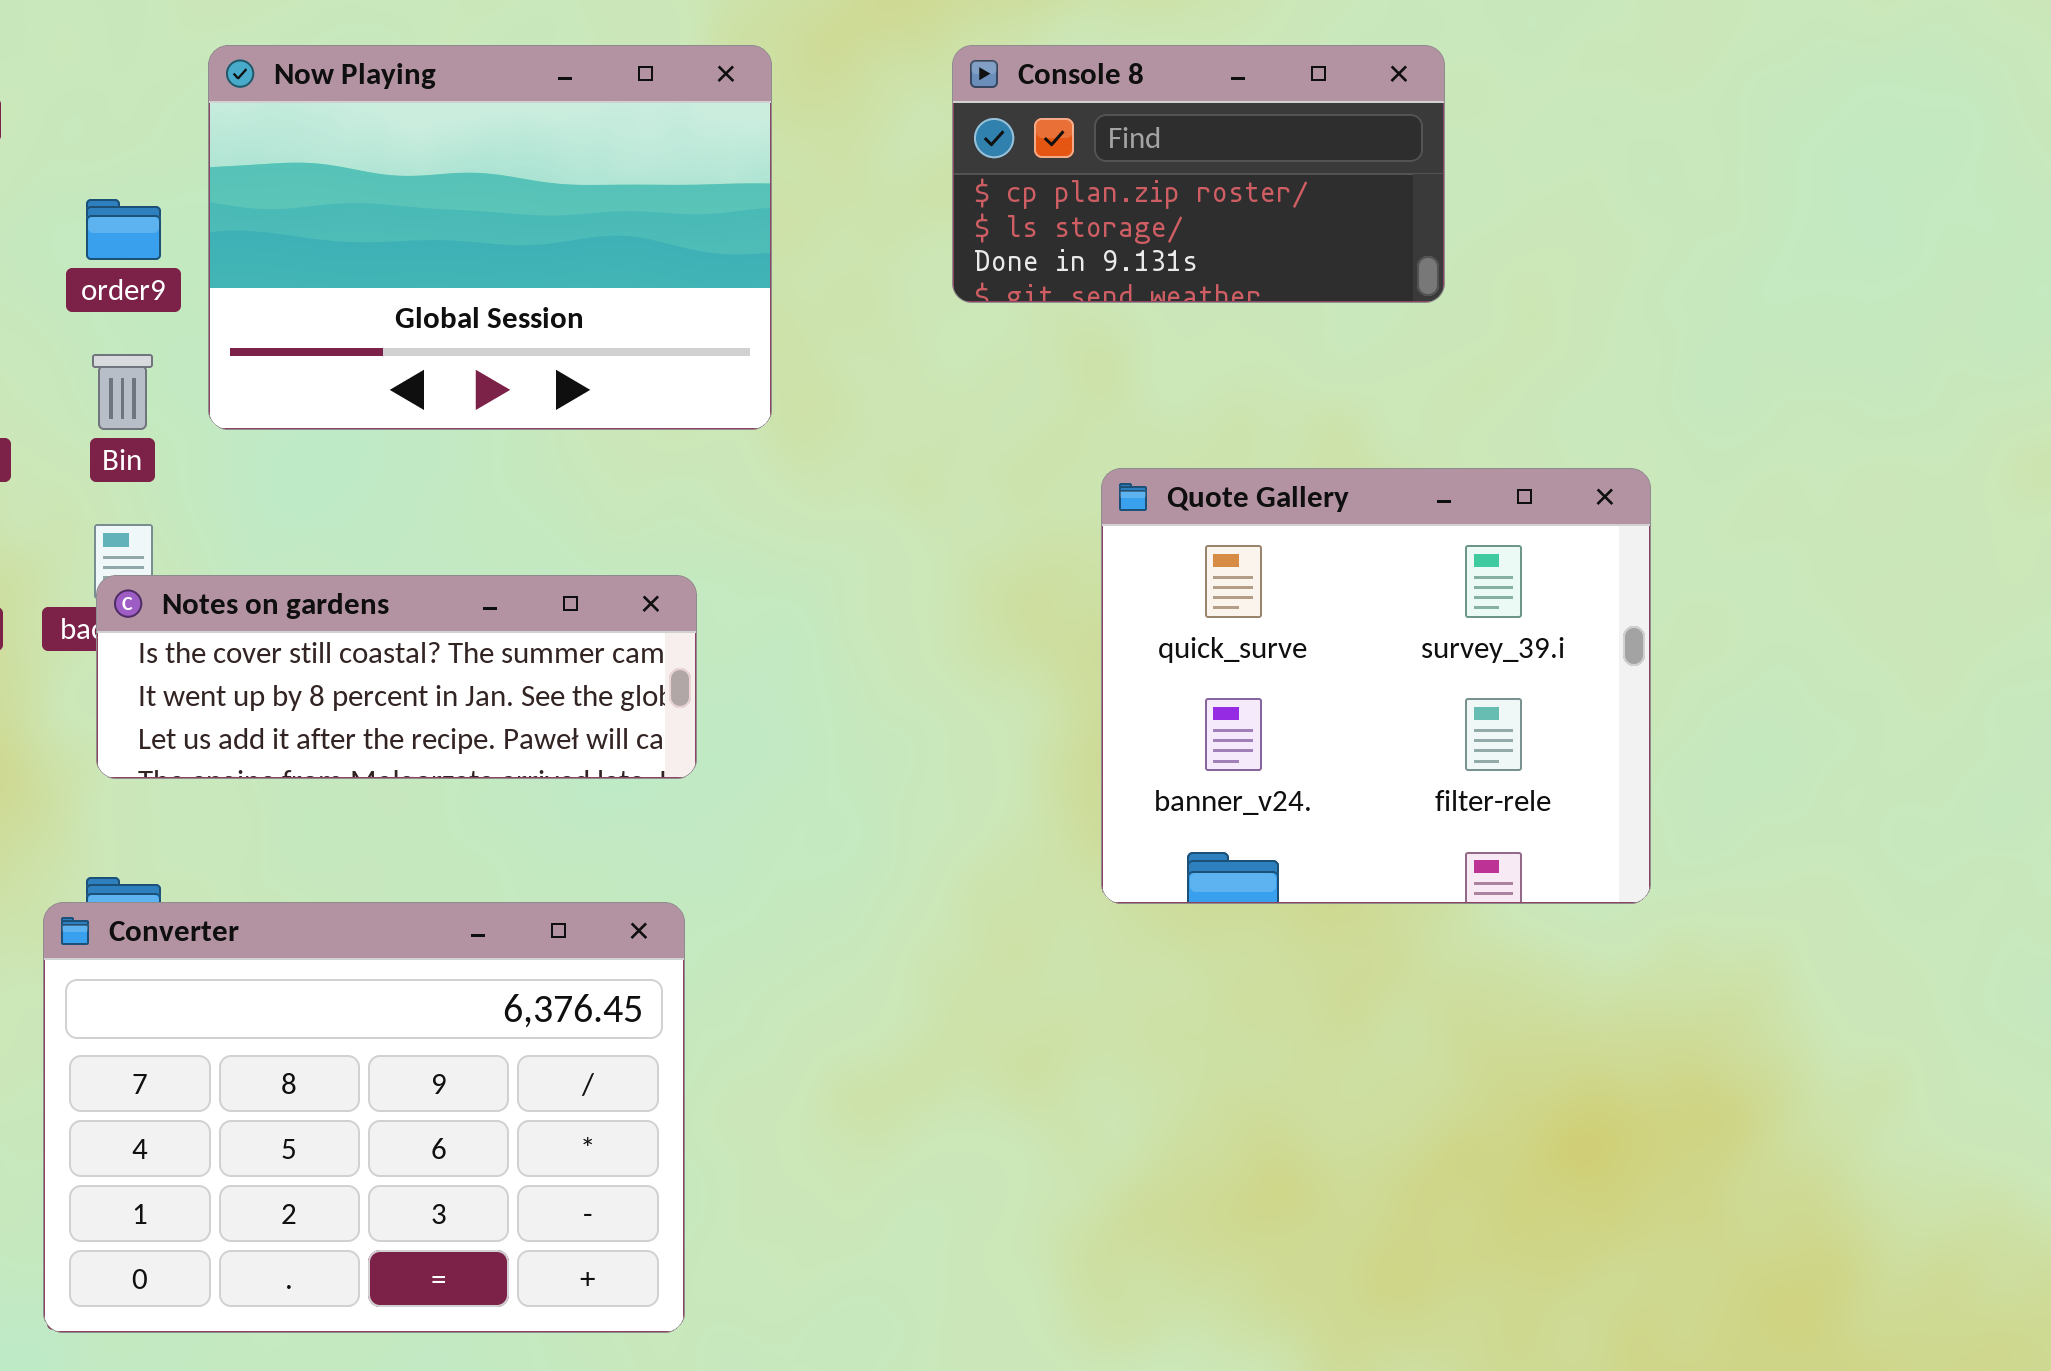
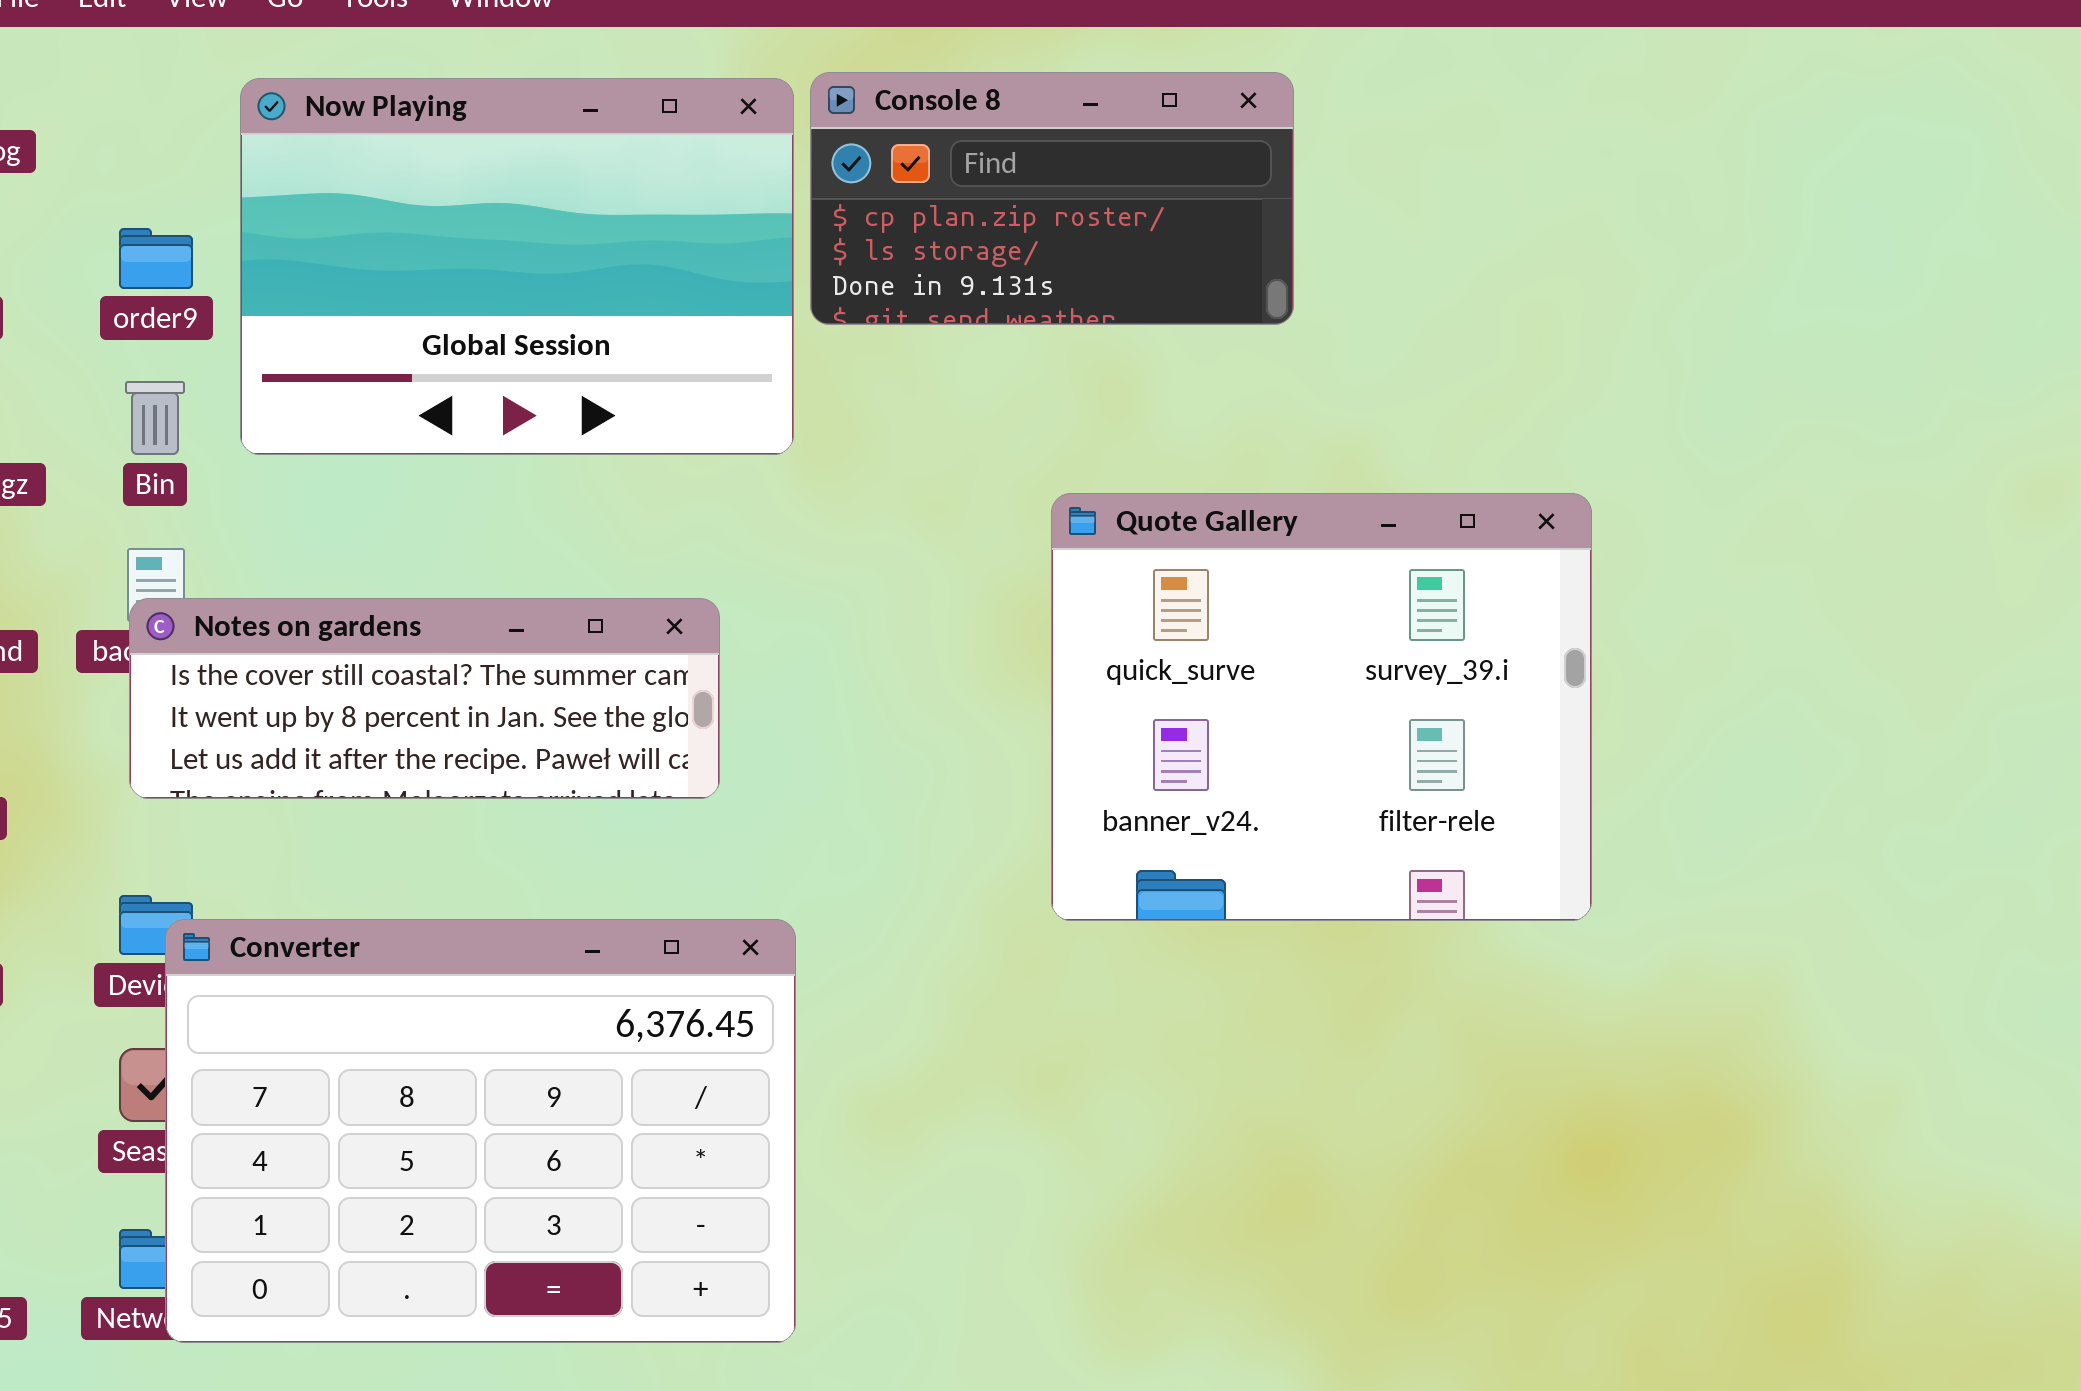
Console 8: [952,45,1445,303] -> [810,72,1294,325], moved
Quote Gallery: [1101,468,1651,904] -> [1051,493,1592,921], moved
Converter: [43,902,685,1333] -> [165,919,796,1343], moved

